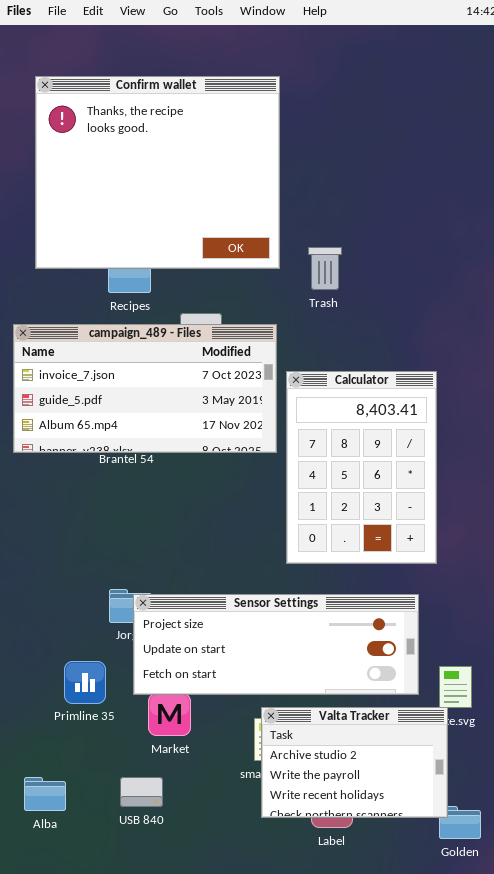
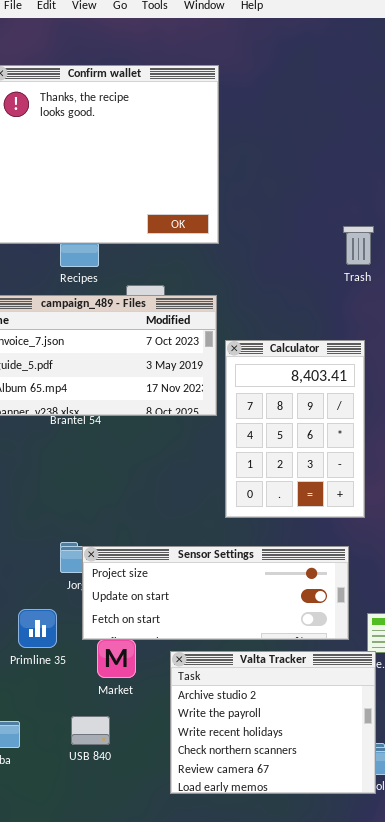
Trash: [308,247,342,290] -> [343,226,374,265], moved
Valta Tracker: [261,707,448,818] -> [170,651,376,794], resized

